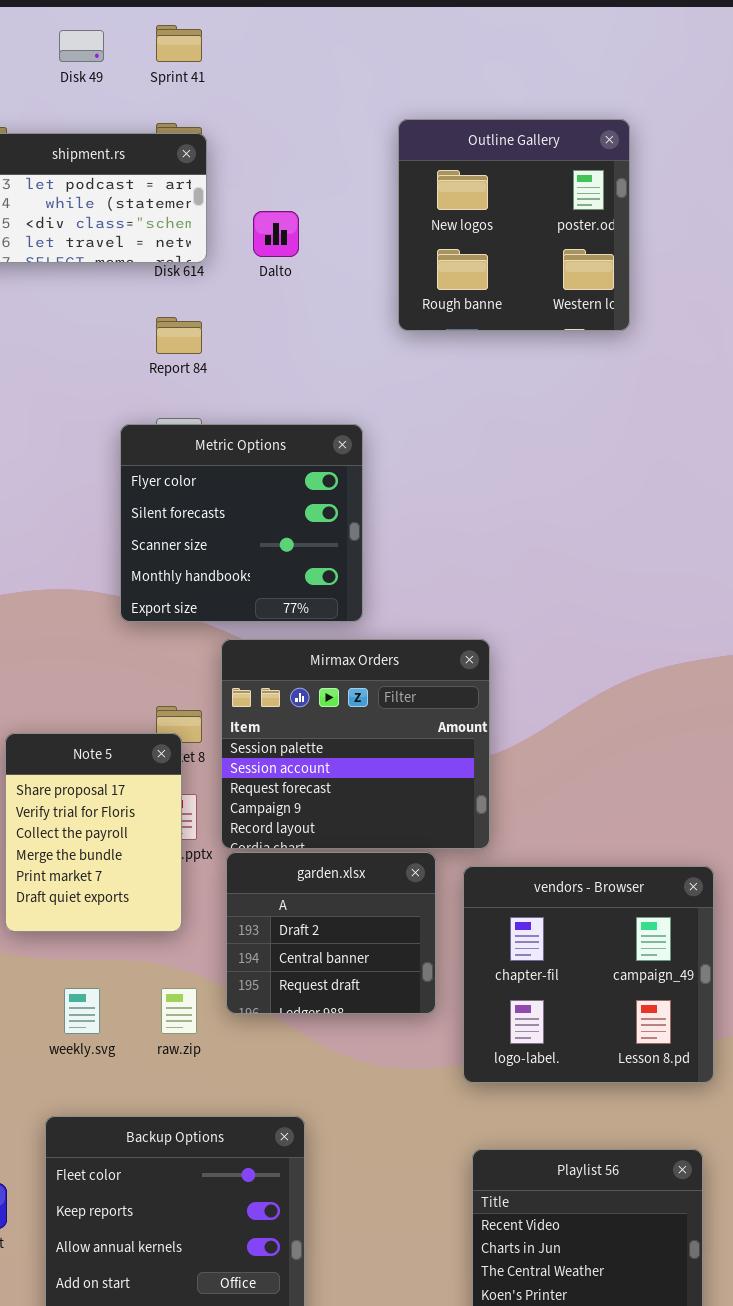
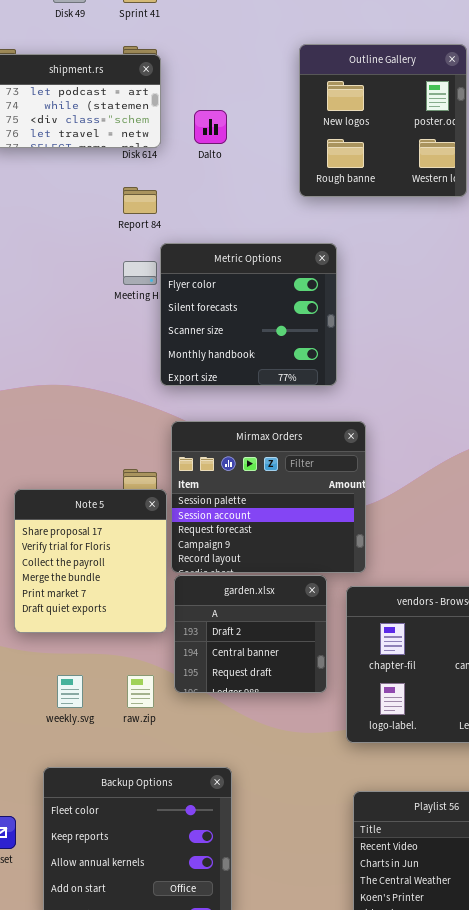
Metric Options: [120,424,363,622] -> [160,243,337,386], moved
Note 5: [5,733,182,932] -> [14,489,167,633], resized

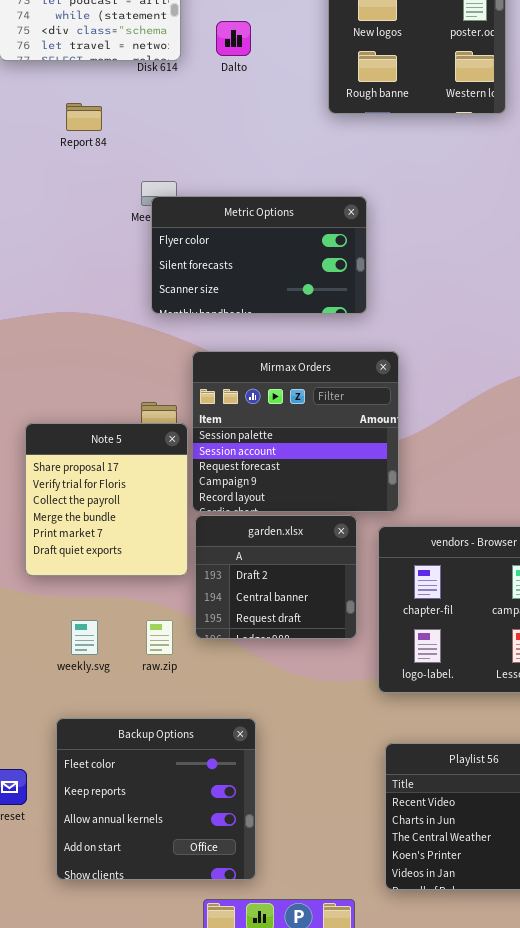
Report 84: [123,187,157,214] -> [66,103,102,131], moved
Metric Options: [160,243,337,386] -> [151,196,367,314], resized

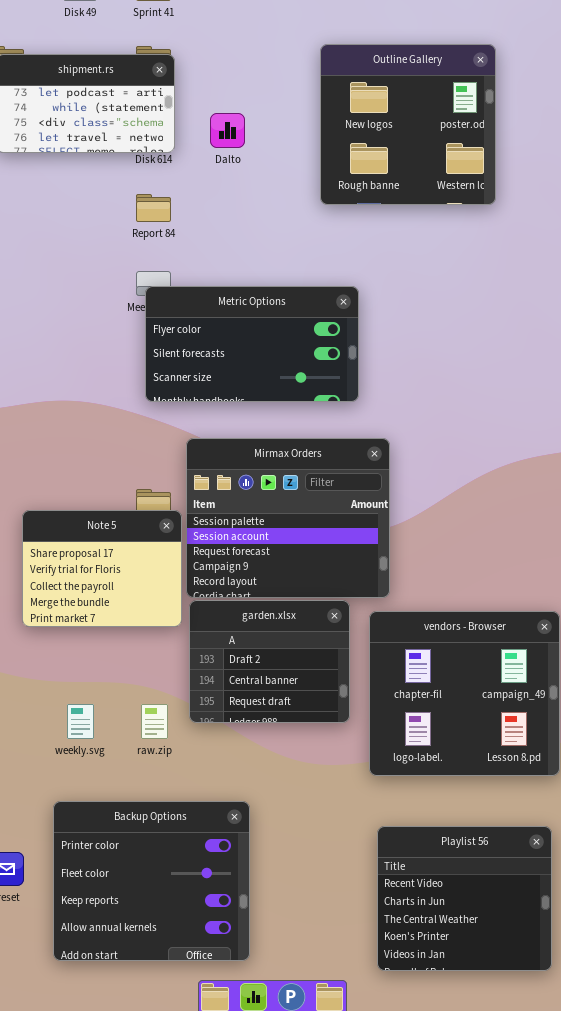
Report 84: [66,103,102,131] -> [136,194,171,222], moved
Note 5: [25,423,188,576] -> [22,510,182,627], resized
Backup Options: [56,718,256,880] -> [53,801,250,961], scrolled up 1 row

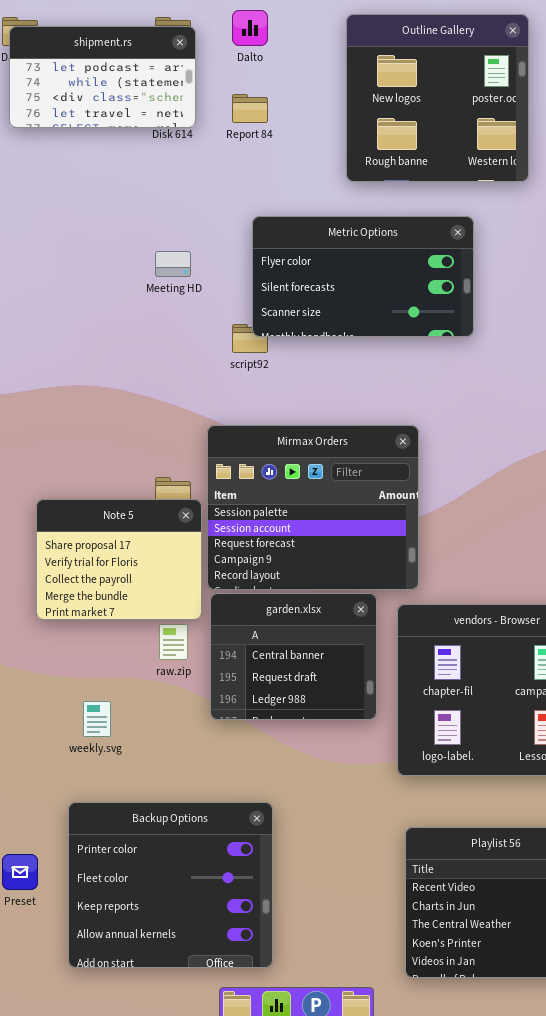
Dalto: [210,113,245,148] -> [232,10,268,46], moved
Report 84: [136,194,171,222] -> [232,94,268,123], moved
Metric Options: [145,286,359,402] -> [252,216,474,337], moved
garden.xlsx: [189,600,350,723] -> [210,593,377,720], scrolled down 1 row
raw.zip: [141,704,168,739] -> [159,624,188,660], moved

